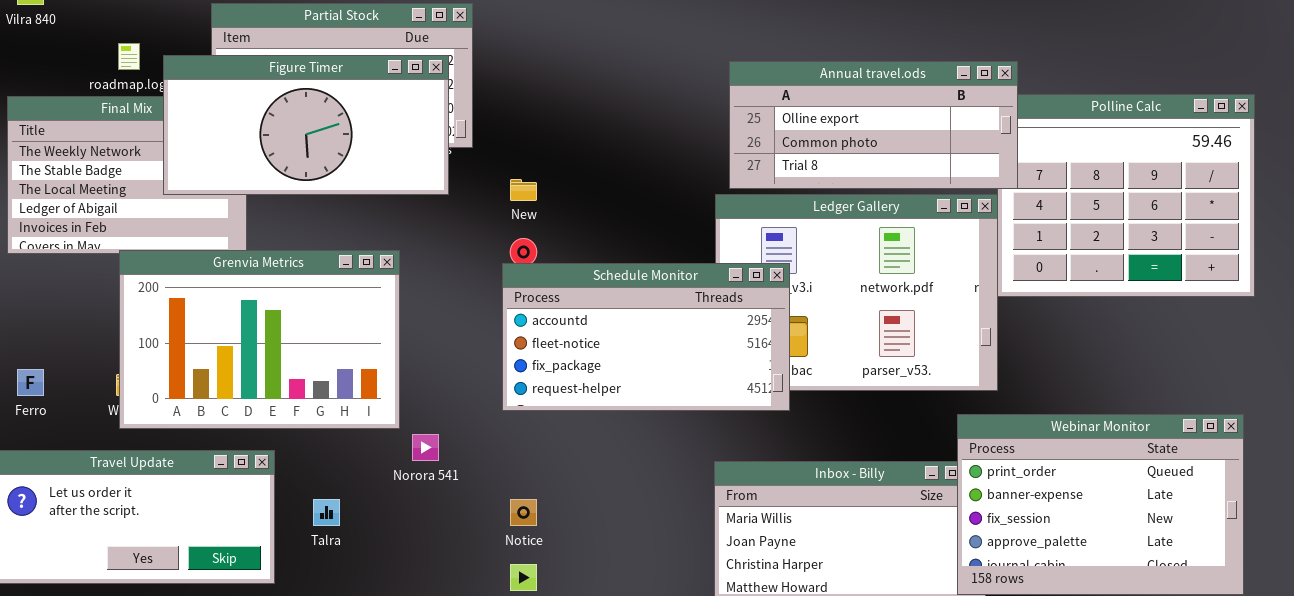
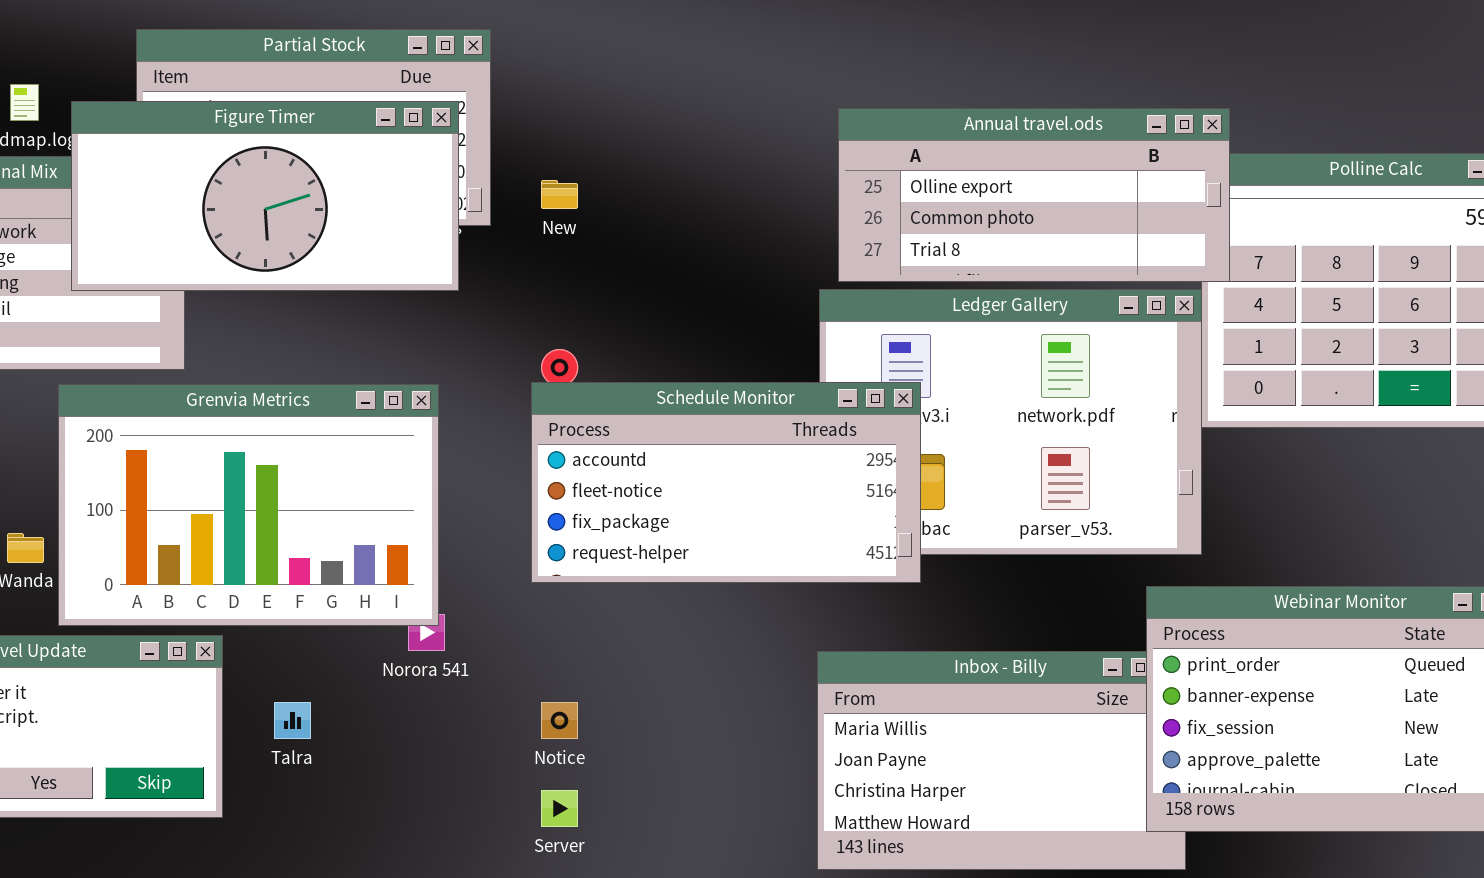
New: [510,179,537,201] -> [541,180,578,209], moved
Grenvia Metrics: [119,250,400,429] -> [58,384,439,626], moved

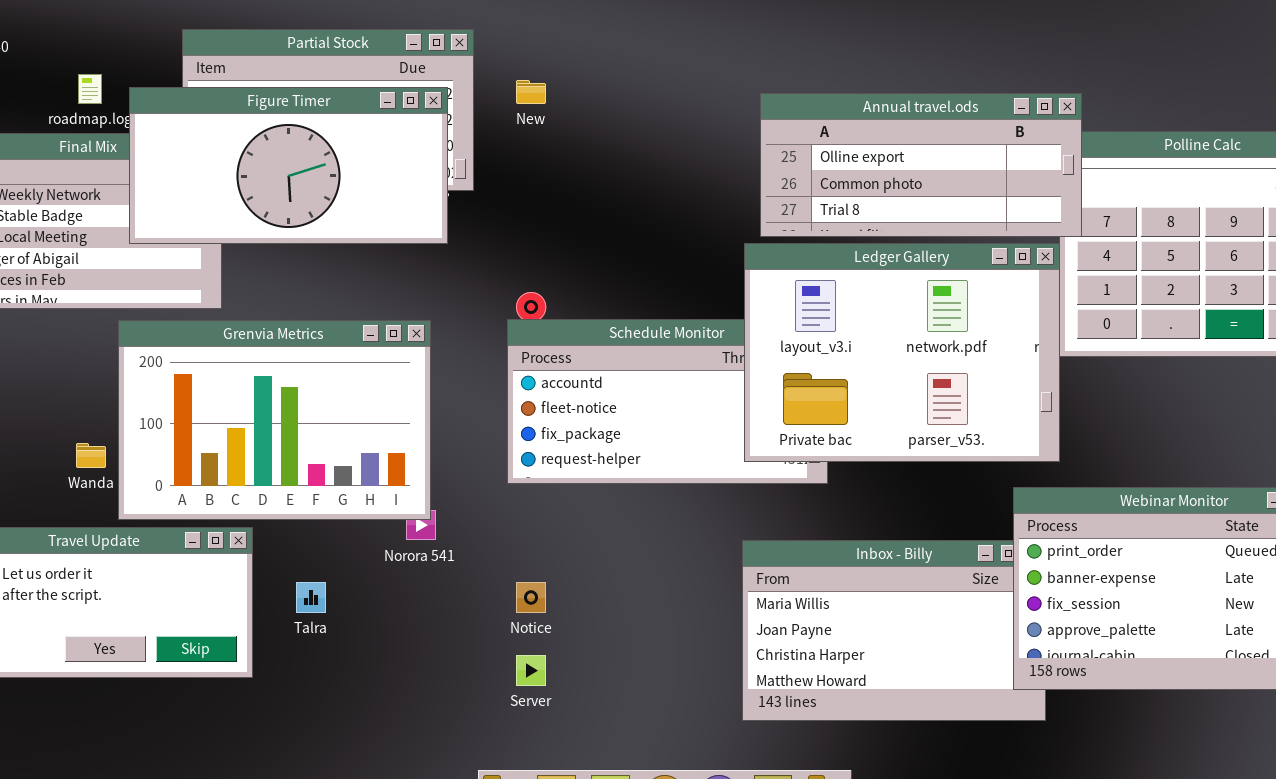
New: [541,180,578,209] -> [516,80,546,104], moved
Ledger Gallery: [819,289,1202,555] -> [744,243,1060,462], raised

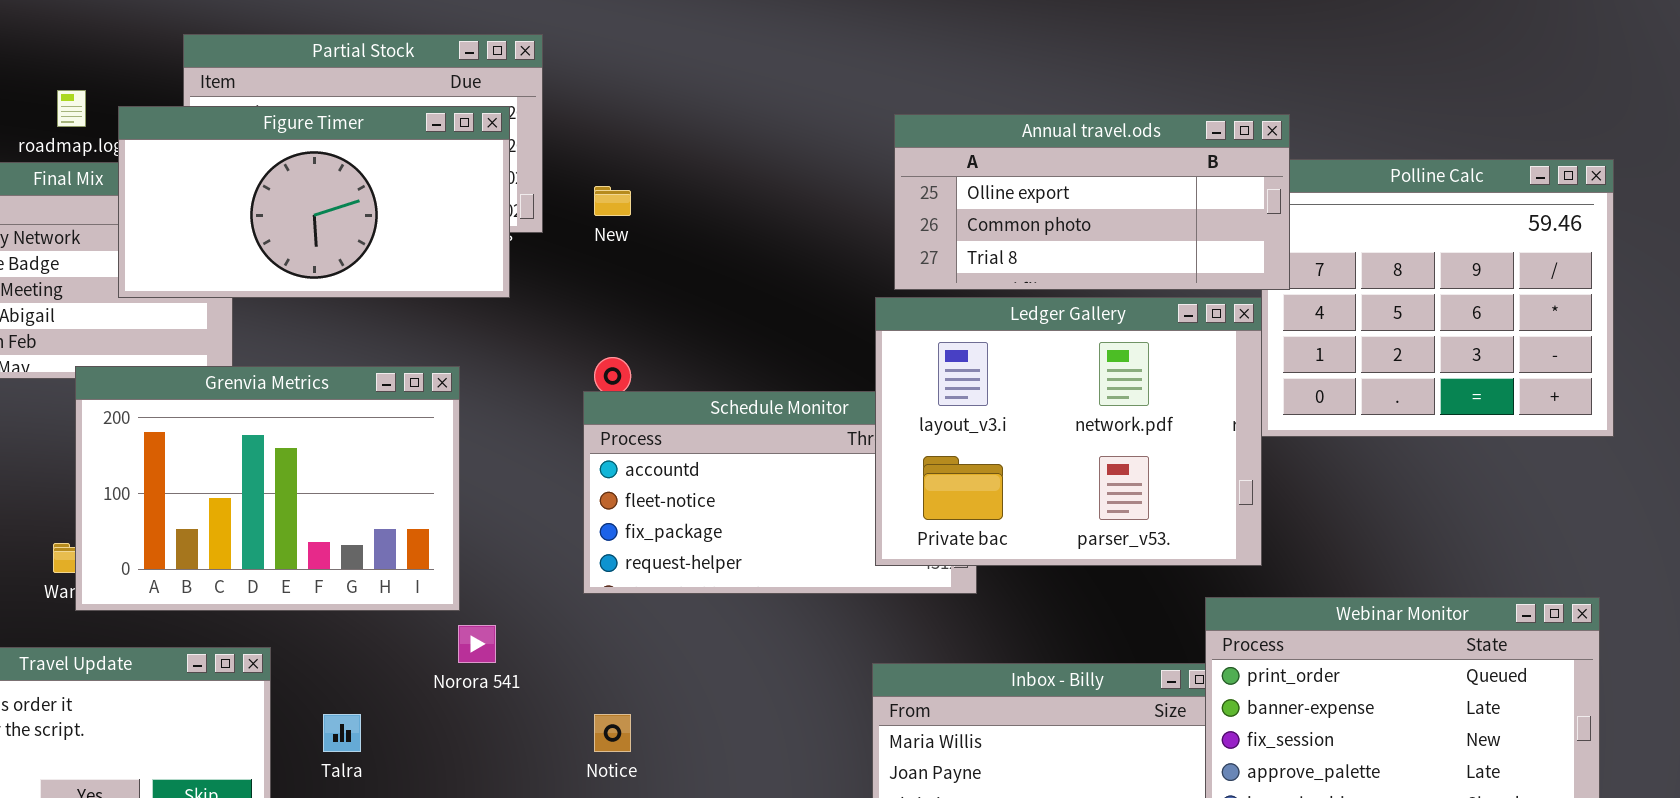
New: [516,80,546,104] -> [594,186,631,216], moved
Grenvia Metrics: [118,320,431,520] -> [75,366,460,611], moved

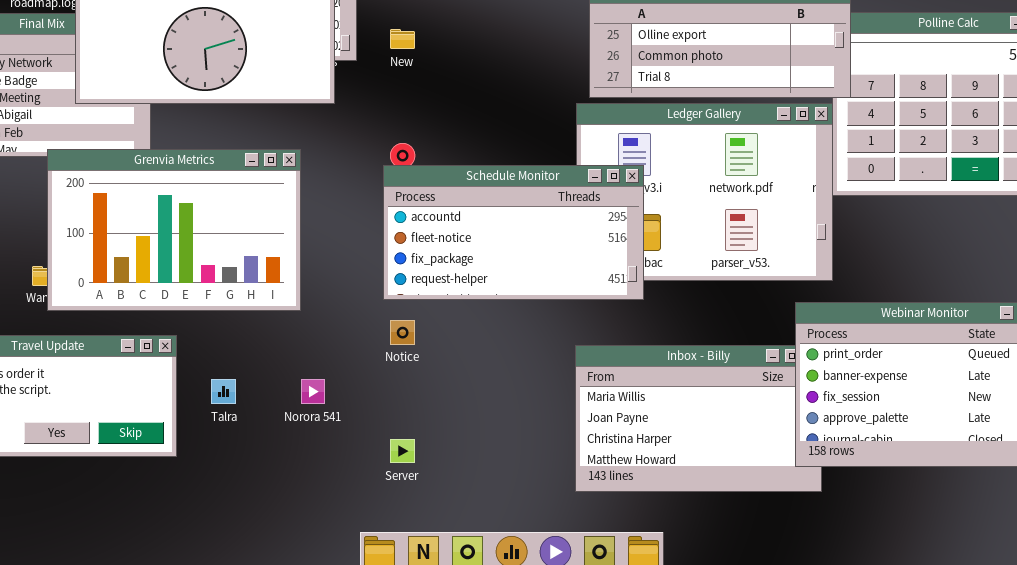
Schedule Monitor: [583,391,977,594] -> [383,165,644,300], raised
Norora 541: [458,625,496,663] -> [301,379,325,404], moved
Notice: [594,714,631,752] -> [390,320,415,345], moved

